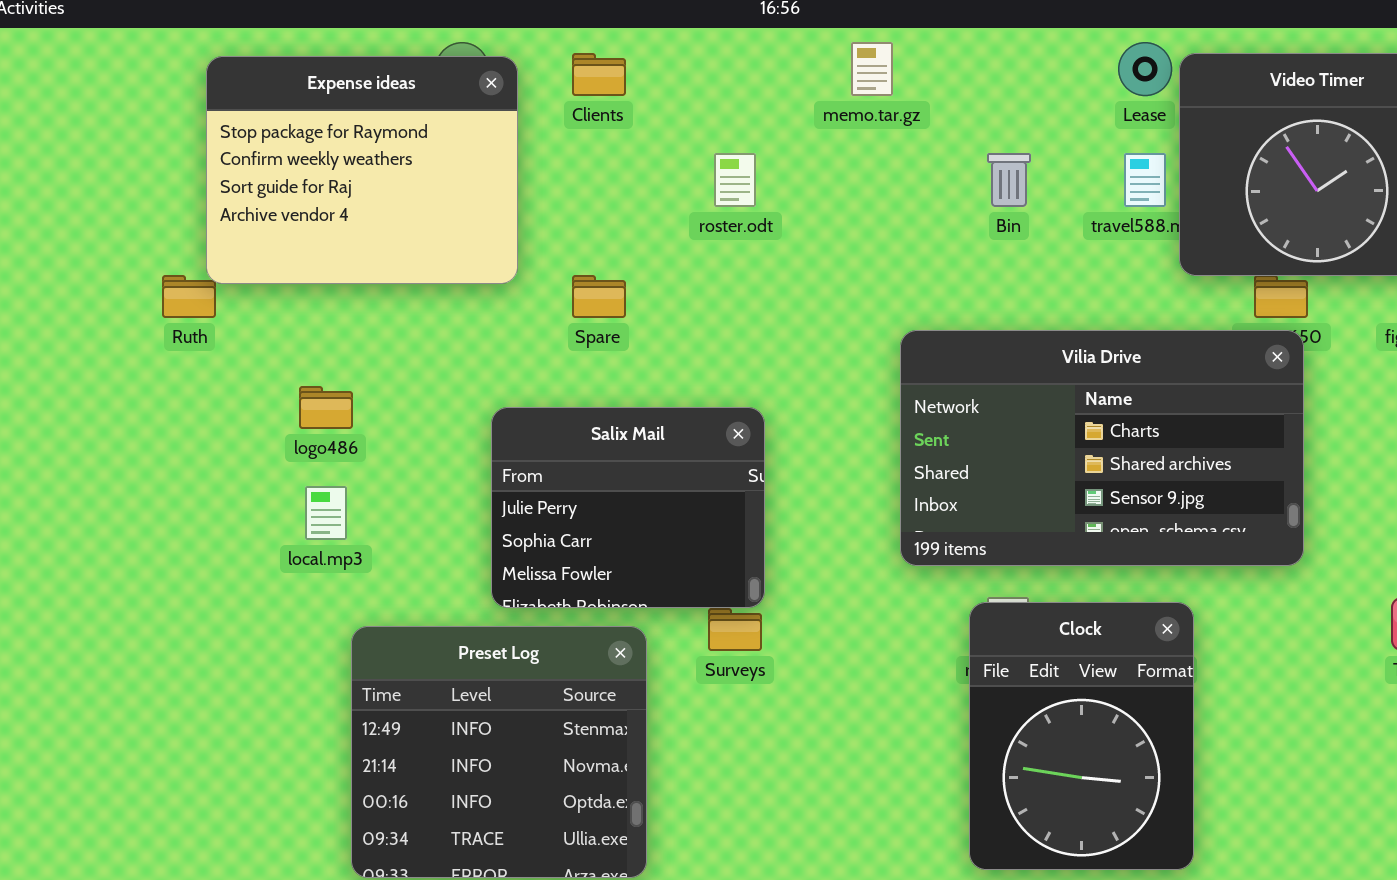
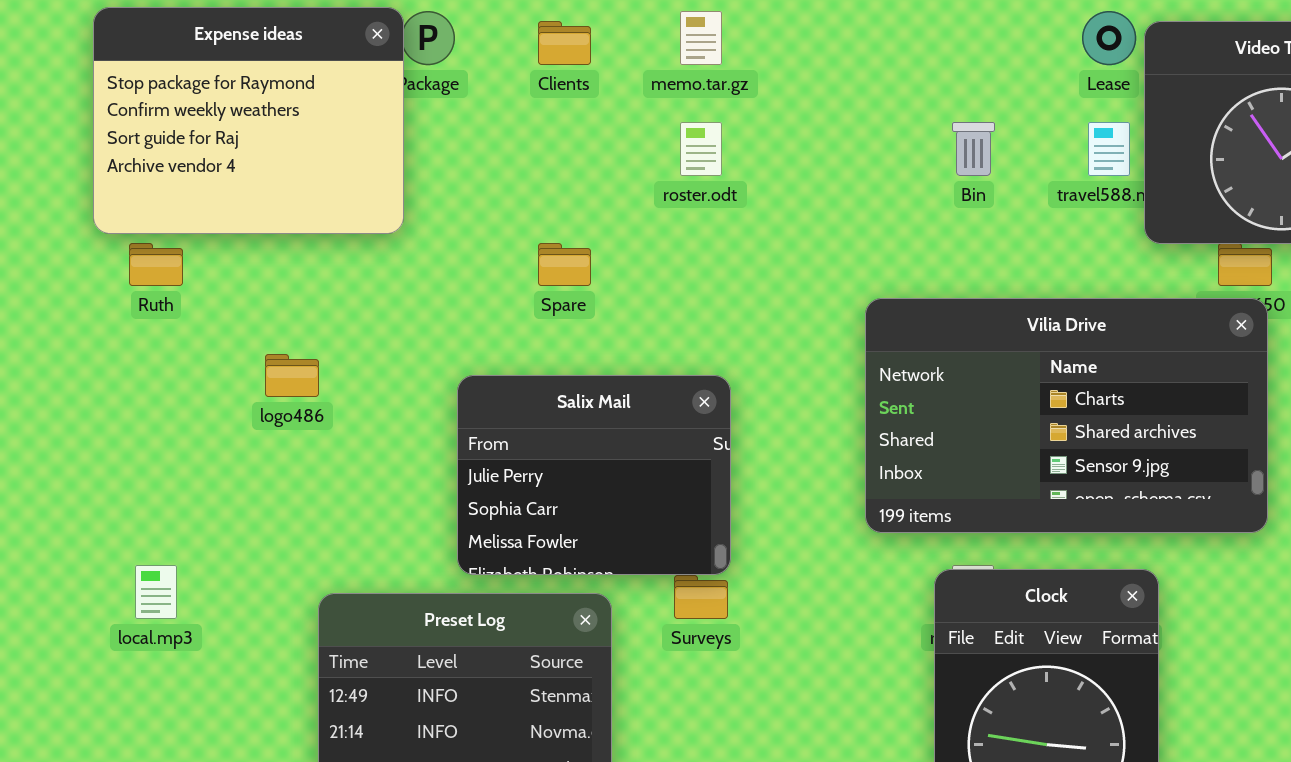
memo.tar.gz: [851,42,893,96] -> [680,11,722,65], moved
Expense ideas: [206,56,518,284] -> [93,7,404,234], moved
local.mp3: [305,486,347,540] -> [135,565,177,619], moved

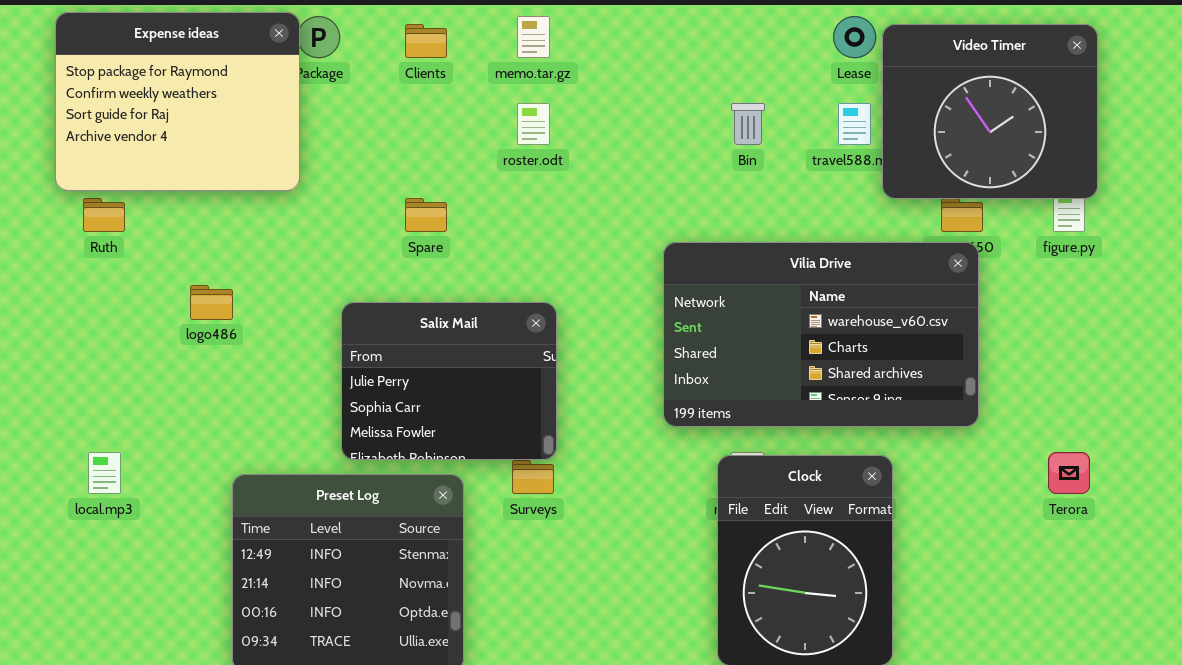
Vilia Drive: [865,298,1268,533] -> [663,242,979,427], scrolled up 1 row

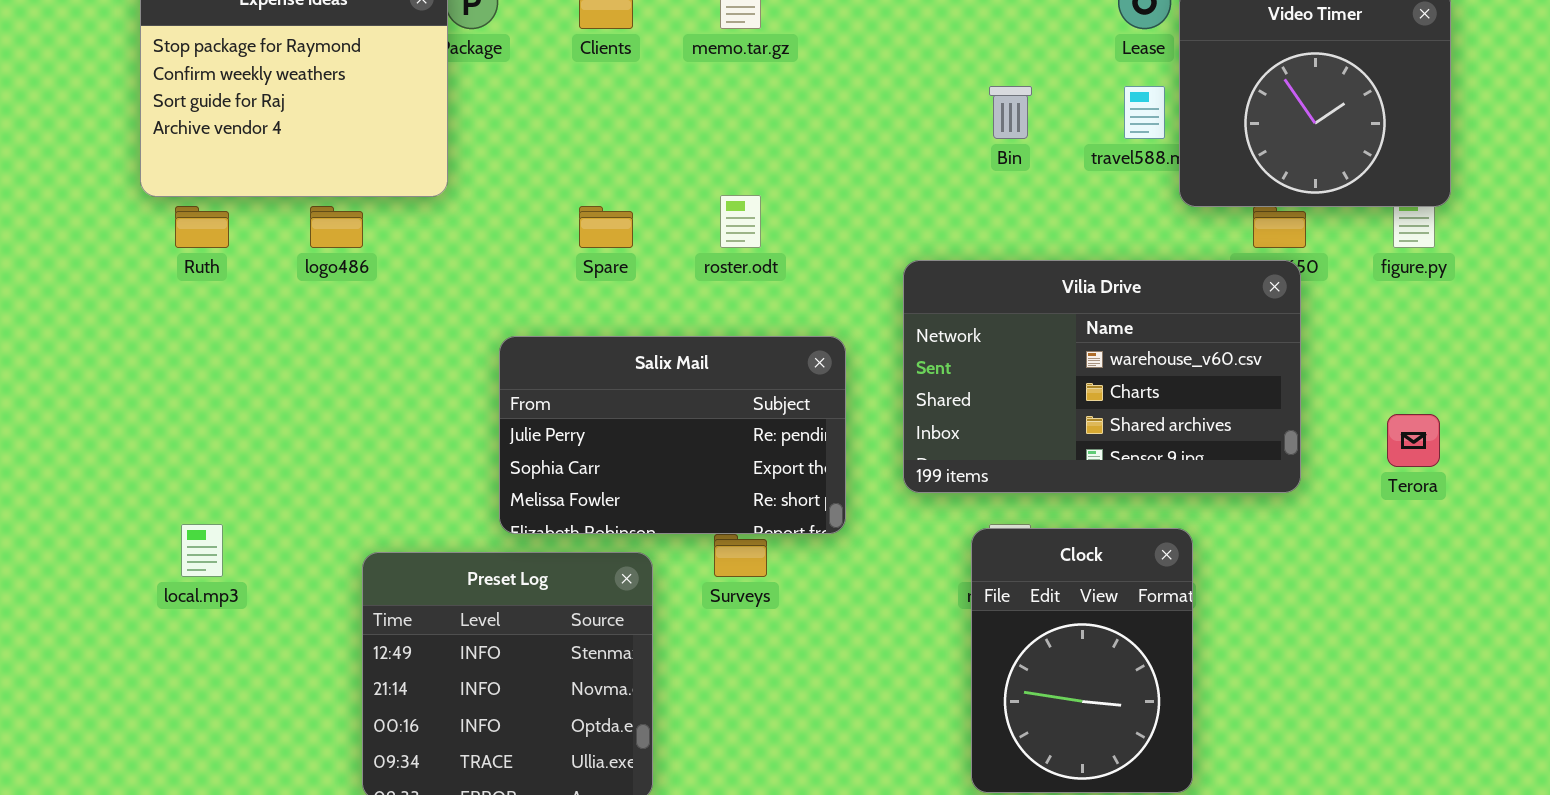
roster.odt: [517,103,550,145] -> [720,195,761,248], moved
logo486: [190,285,233,320] -> [310,206,363,248], moved
Salix Mail: [341,302,557,460] -> [499,336,846,534], resized
Terora: [1048,452,1090,494] -> [1387,414,1440,467], moved

